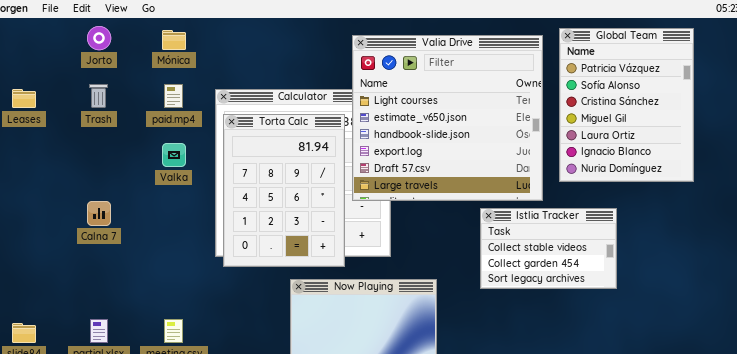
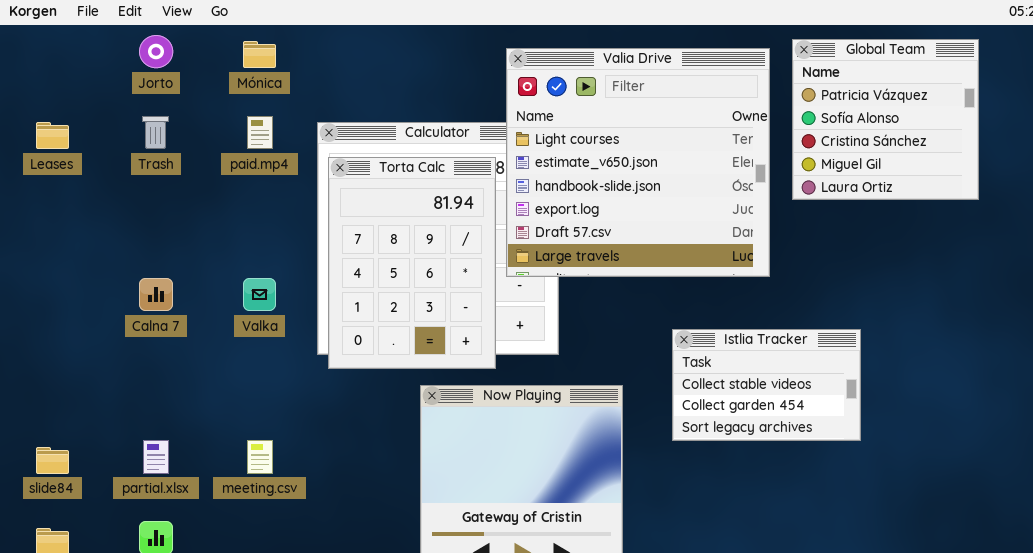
Global Team: [559,28,694,182] -> [792,39,979,200], resized
Valka: [162,143,186,167] -> [243,278,276,311], moved
Istlia Tracker: [480,208,617,289] -> [672,329,861,441], moved

